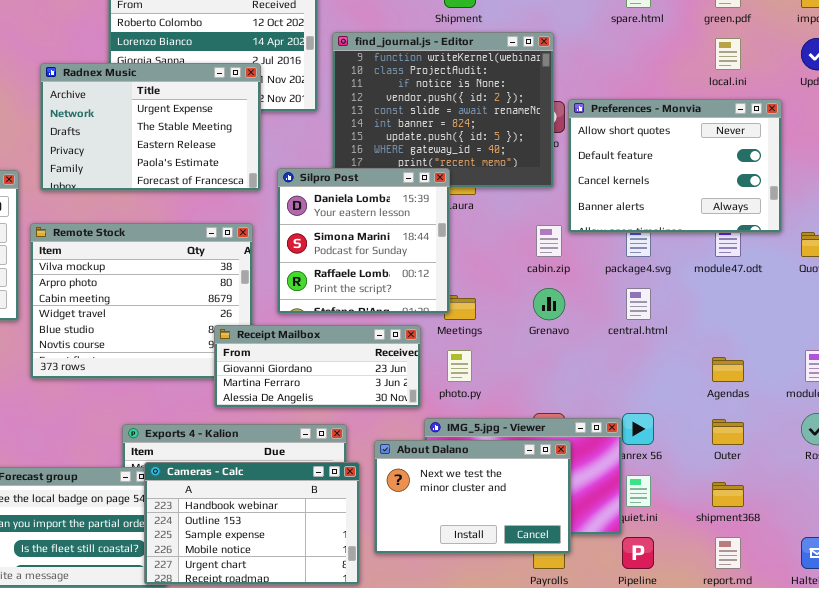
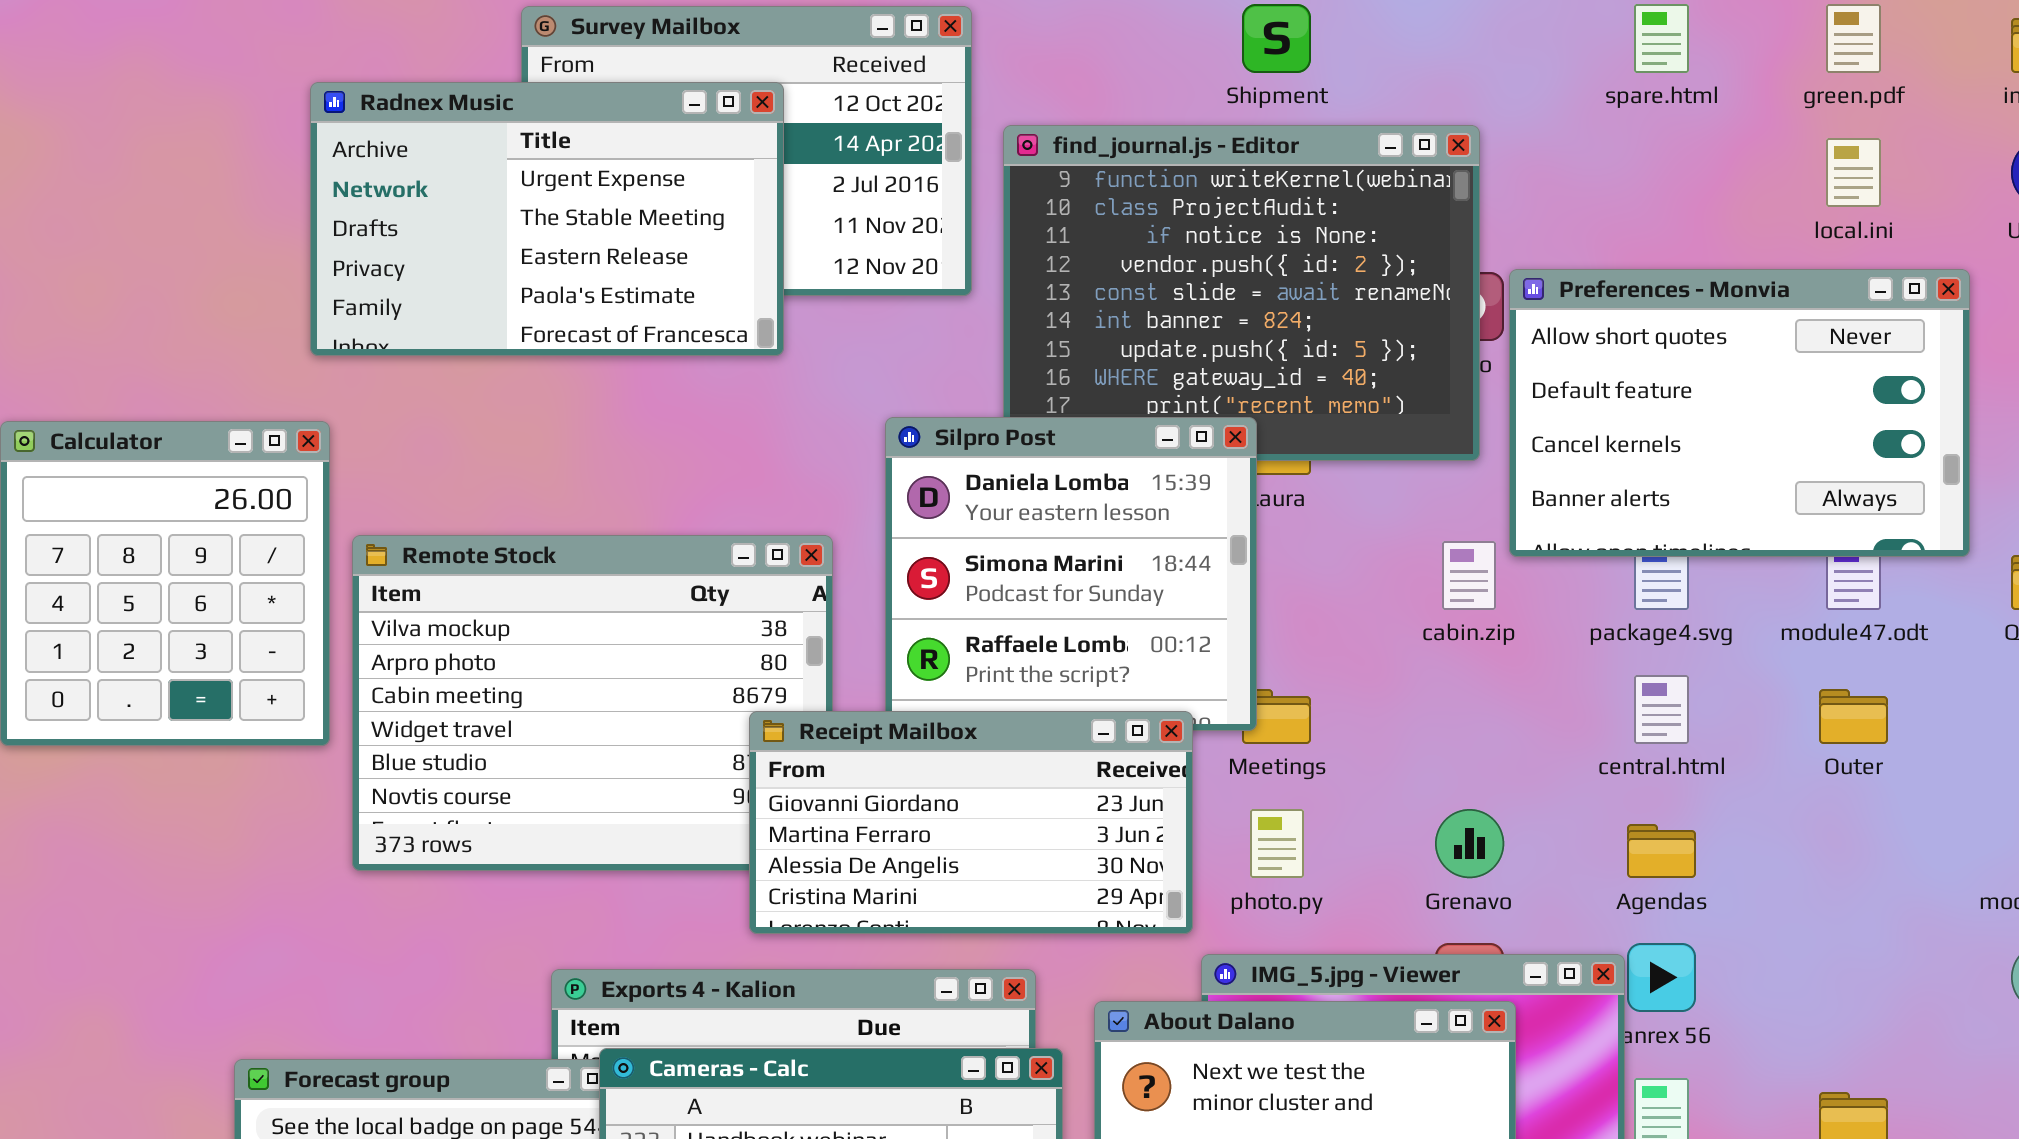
Radnex Music: [40,63,261,191] -> [310,82,784,356], moved
Grenavo: [533,288,565,320] -> [1435,809,1504,878], moved
Receipt Mailbox: [214,325,421,408] -> [749,711,1193,934], resized
Agendas: [712,357,744,382] -> [1627,824,1696,878], moved
Outer: [712,419,744,445] -> [1819,689,1888,744], moved

